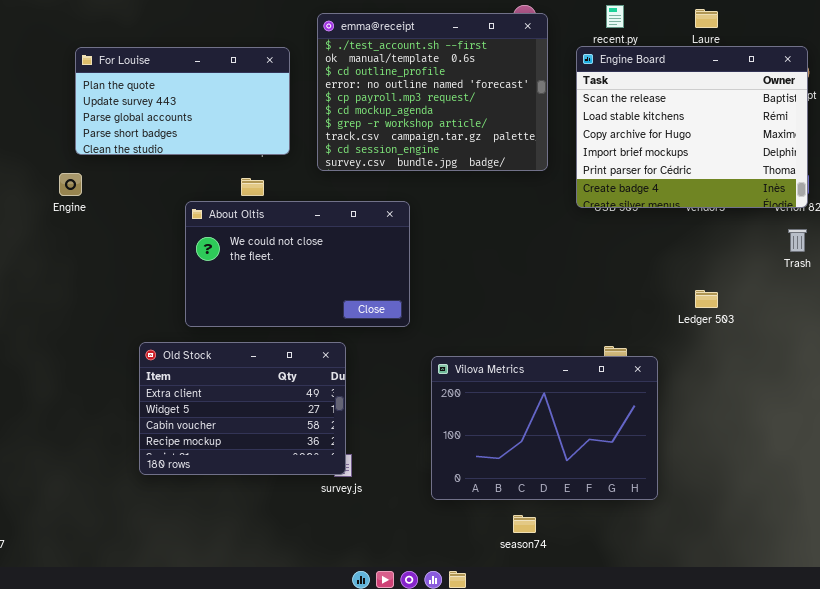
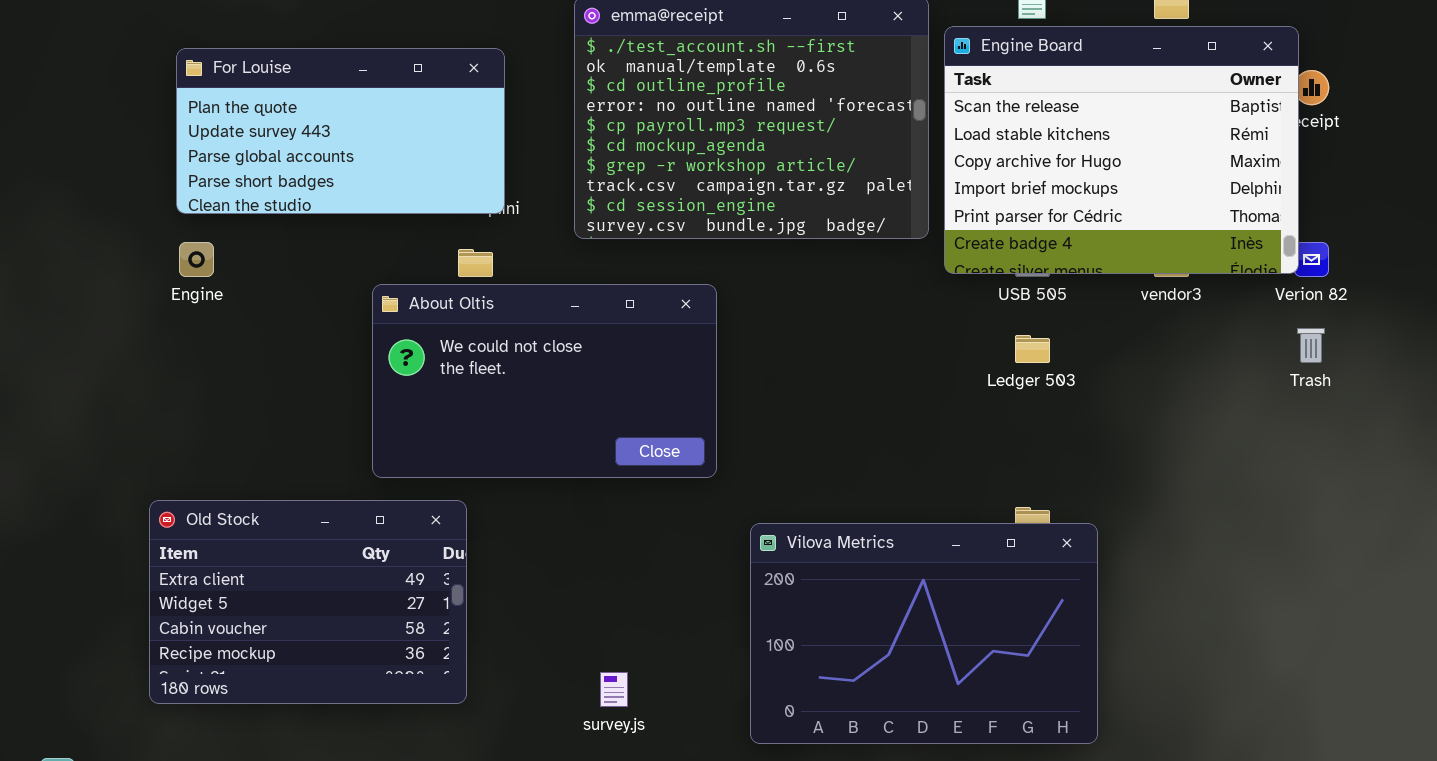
Engine Board: [576,46,808,208] -> [944,26,1299,274], moved
For Louise: [75,47,290,155] -> [176,48,505,214], moved
Ledger 503: [695,290,718,308] -> [1015,335,1050,363], moved
Old Stock: [139,342,346,475] -> [149,500,467,704], moved

